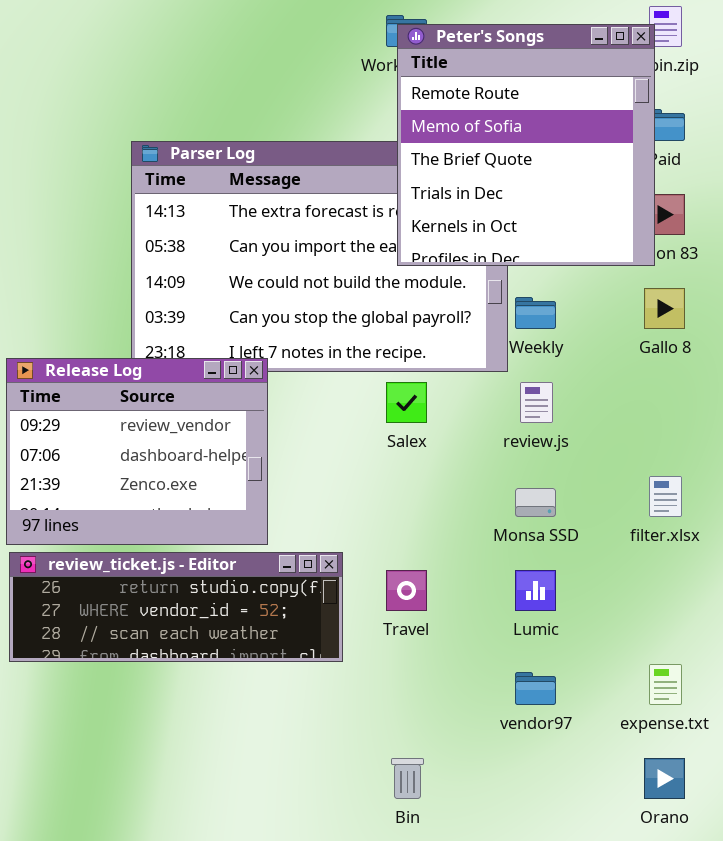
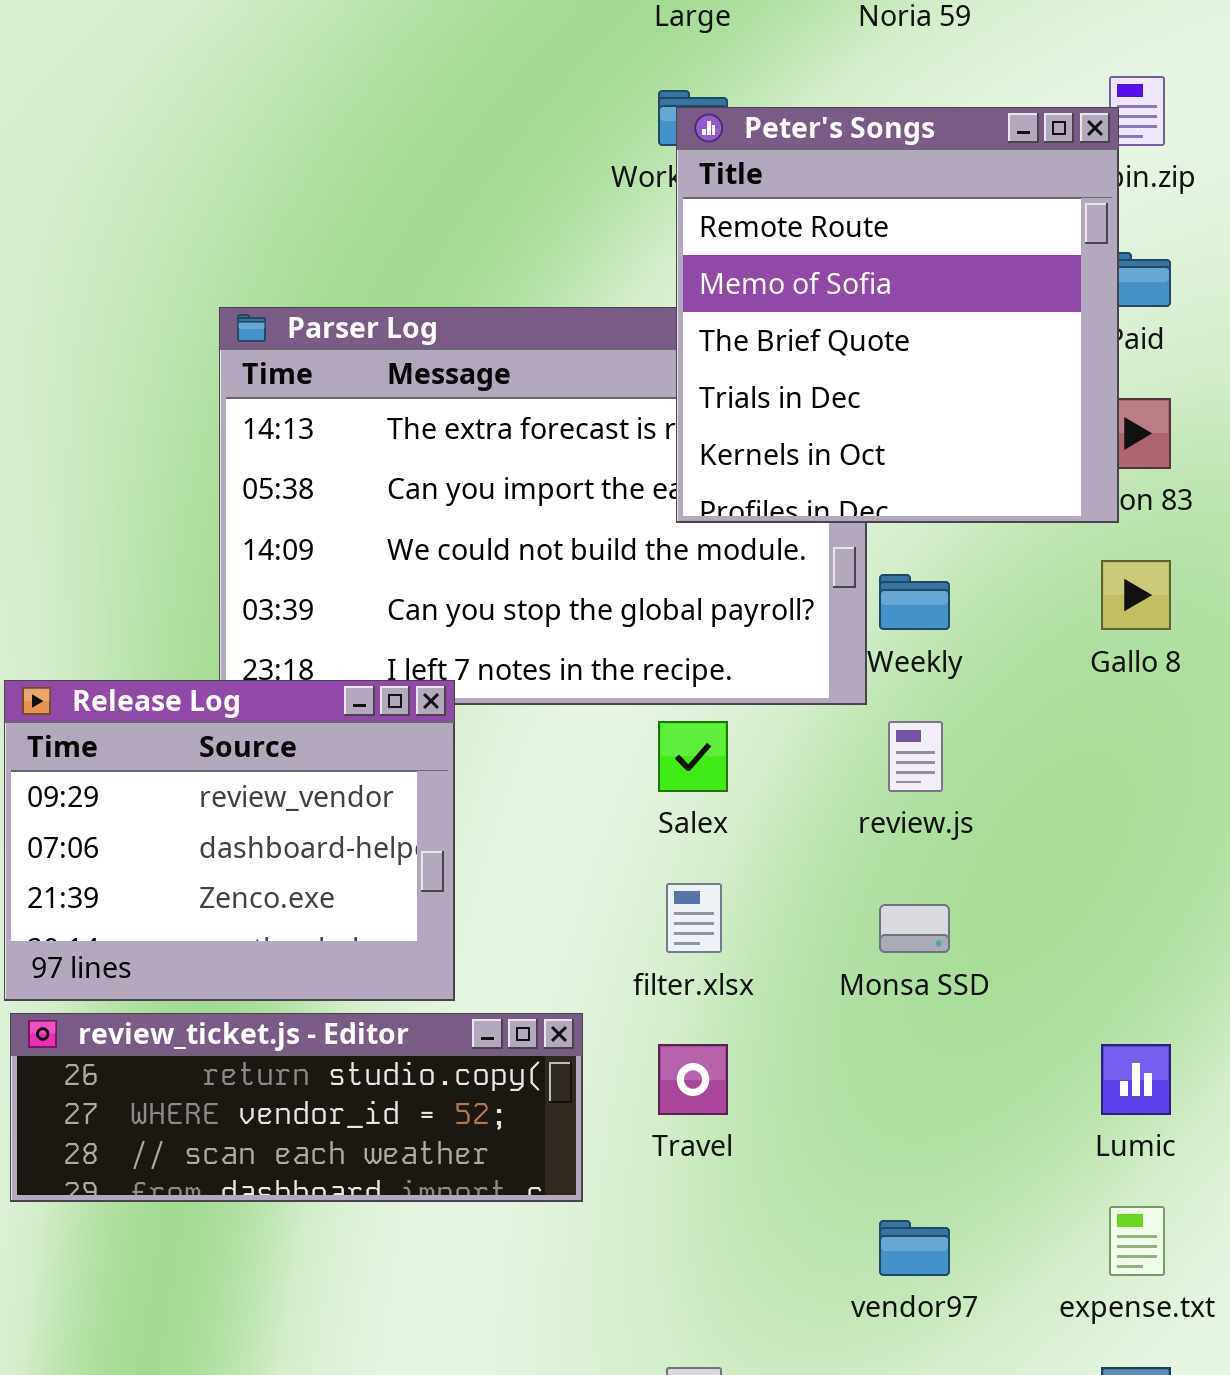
filter.xlsx: [649,476,682,517] -> [666,883,722,953], moved
Lumic: [515,570,556,611] -> [1101,1044,1171,1115], moved

